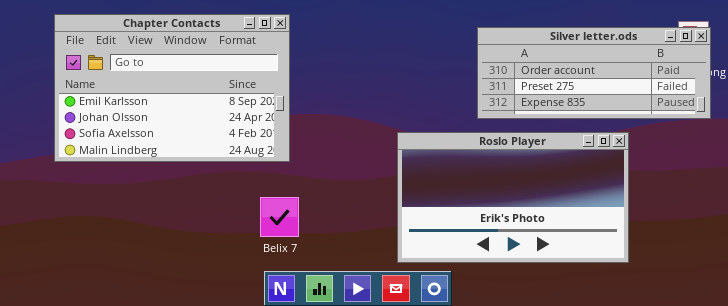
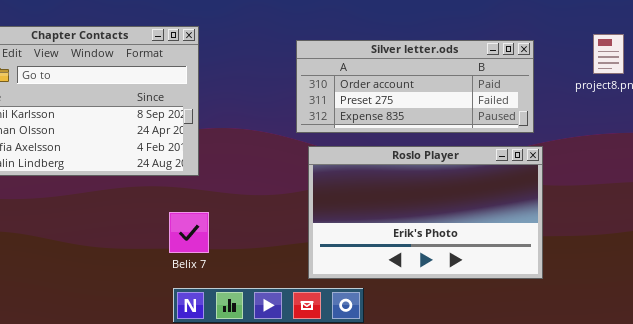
Silver letter.ods: [477,27,711,119] -> [296,40,534,133], moved

